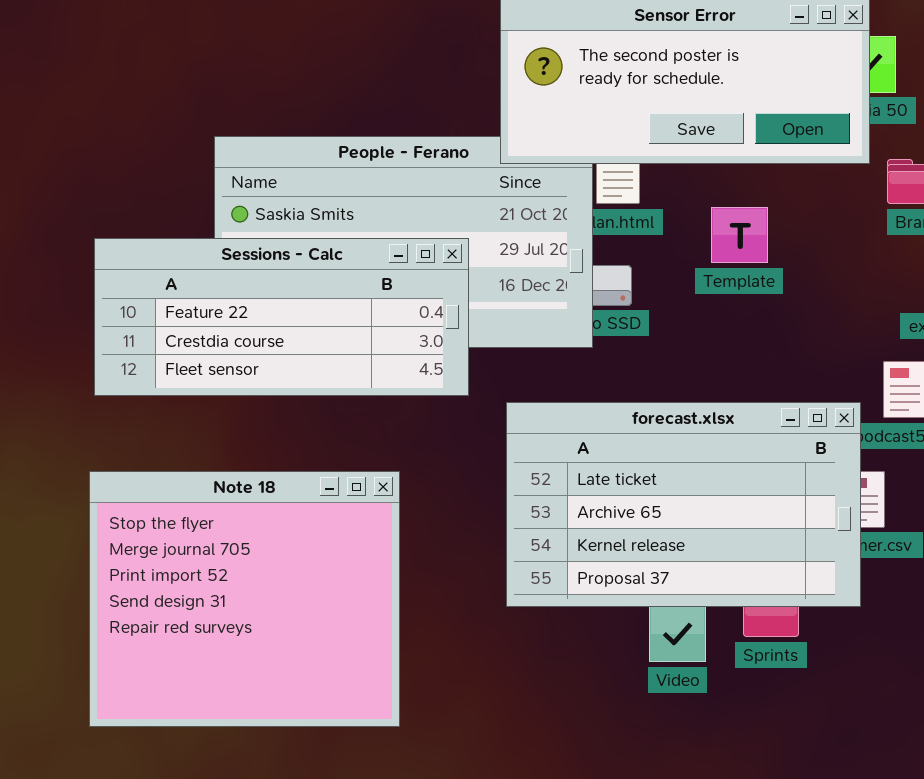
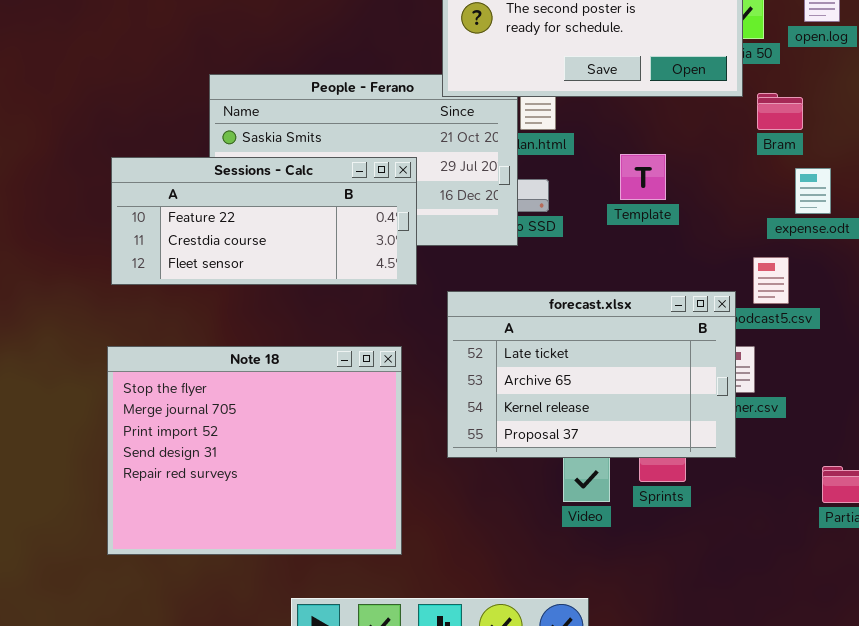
Template: [711,207,768,263] -> [620,154,666,200], moved
Note 18: [89,471,400,727] -> [107,346,402,555], resized

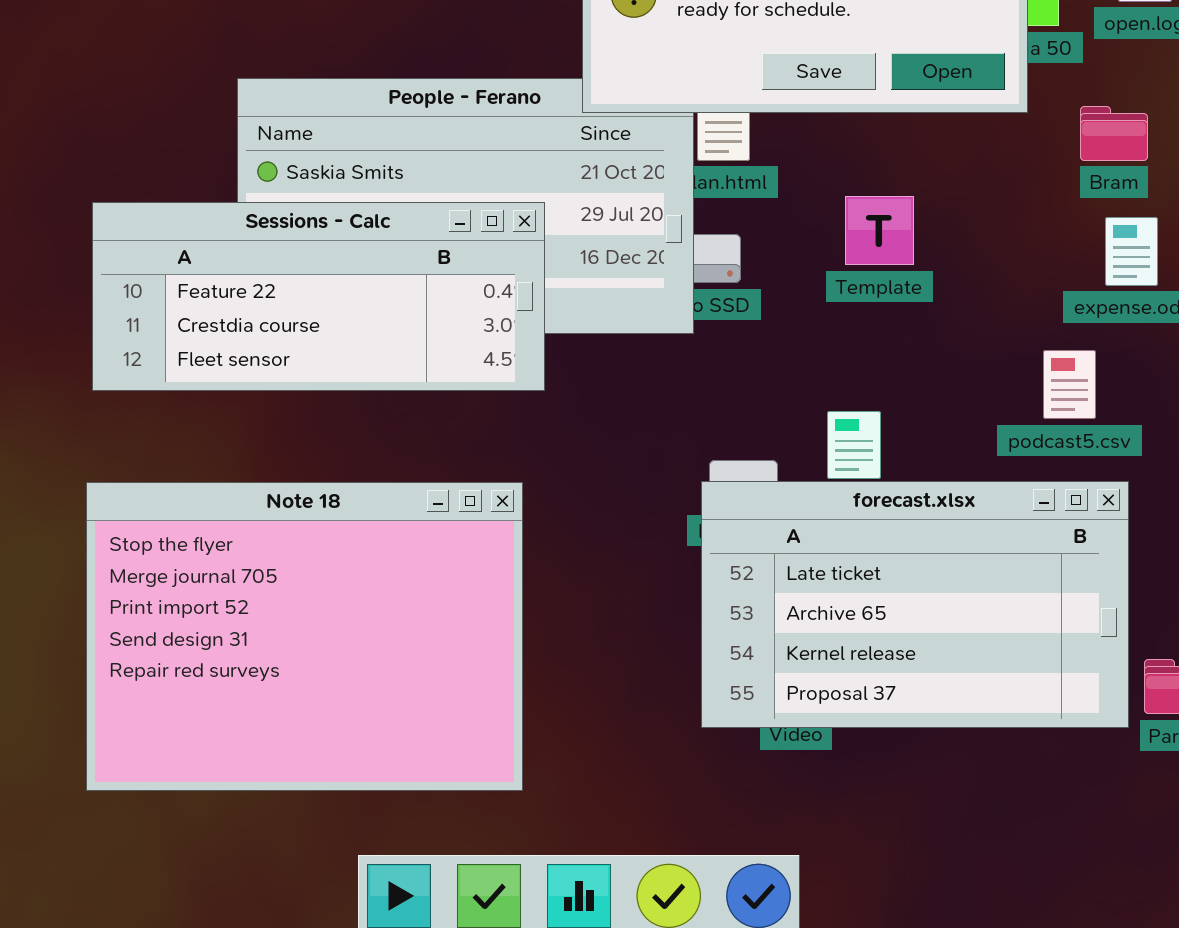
Bram: [757,93,803,130] -> [1080,106,1148,161], moved
forecast.xlsx: [447,291,736,458] -> [701,481,1129,728], moved

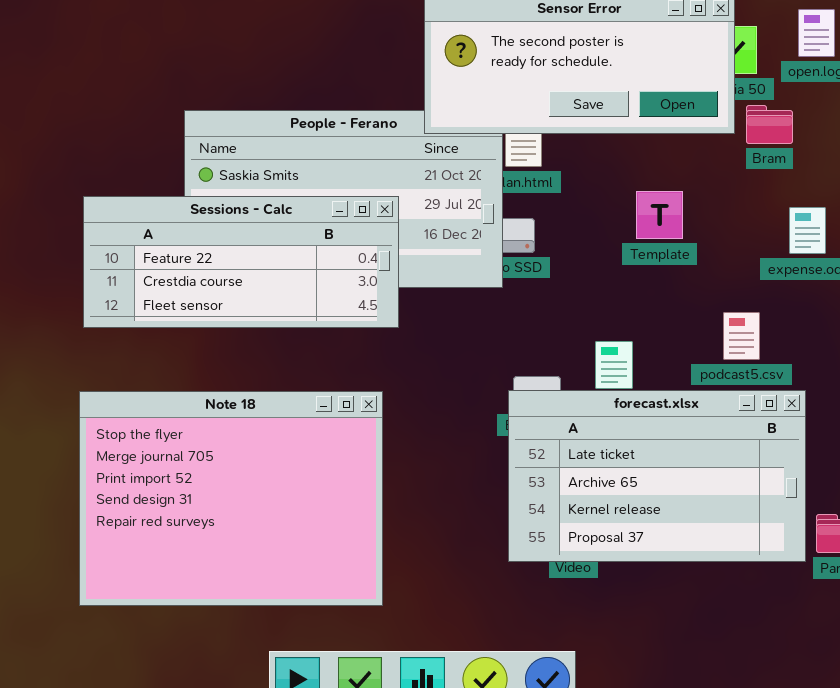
Bram: [1080,106,1148,161] -> [746,105,793,144], moved
Template: [845,196,914,265] -> [636,191,683,239], moved
podcast5.csv: [1043,350,1096,419] -> [723,312,760,360], moved

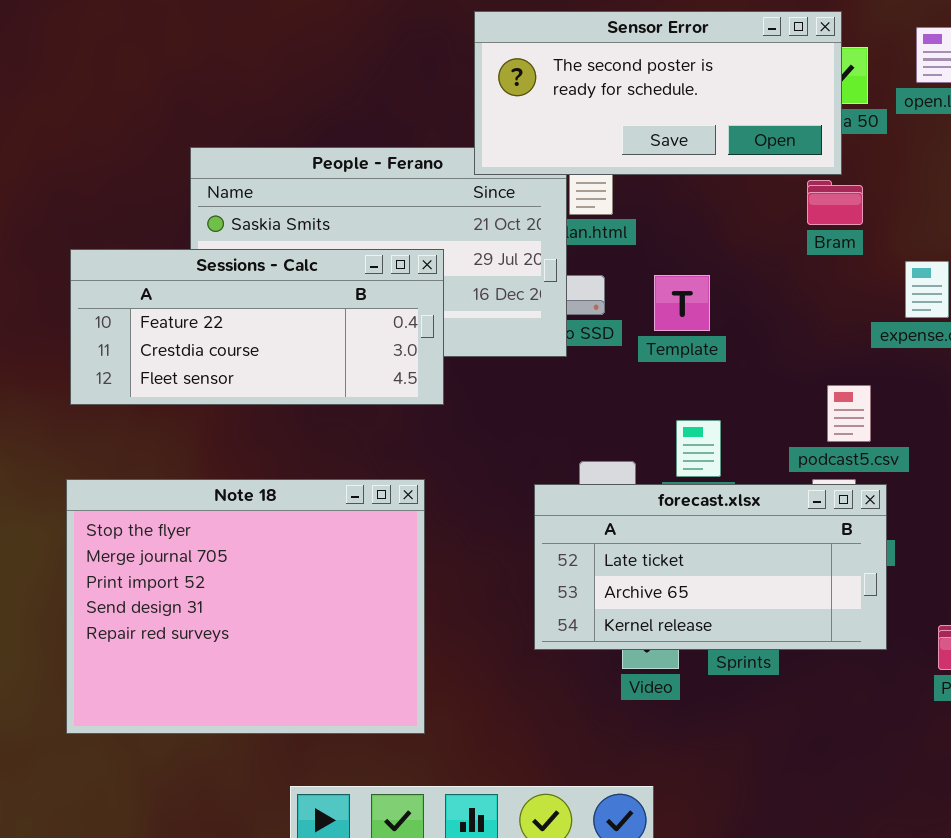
Bram: [746,105,793,144] -> [807,180,863,225], moved
Template: [636,191,683,239] -> [654,275,710,331], moved
forecast.xlsx: [508,390,806,562] -> [534,484,887,650], moved, resized

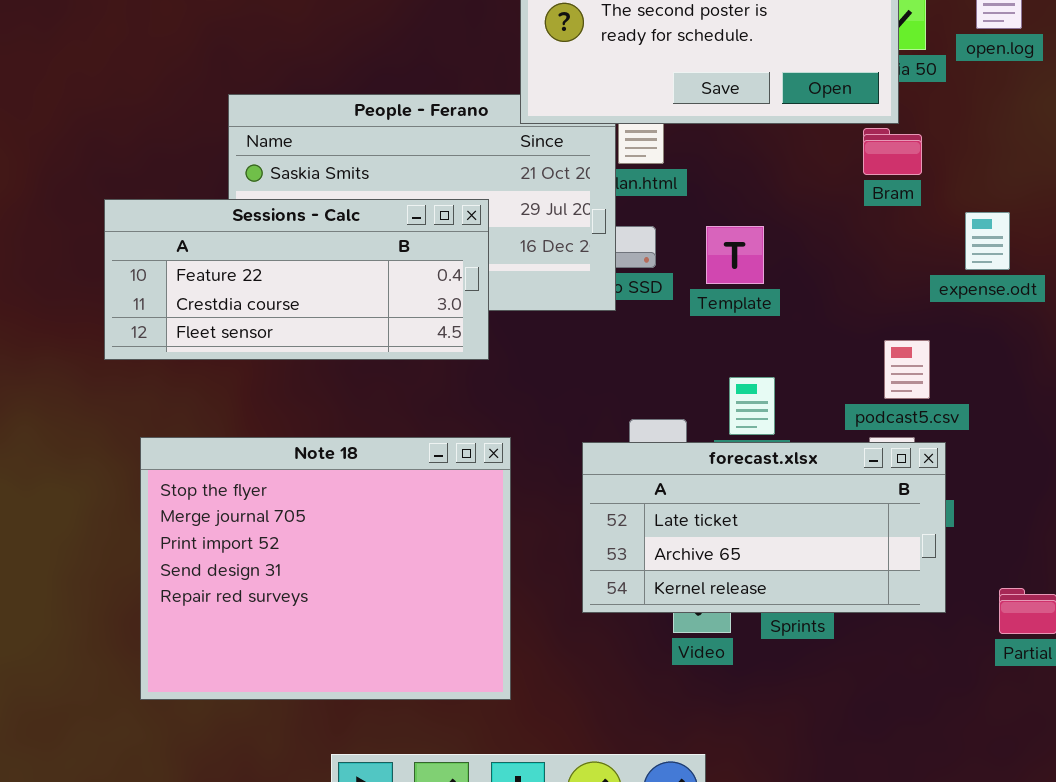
Note 18: [66,479,425,734] -> [140,437,511,700], moved

